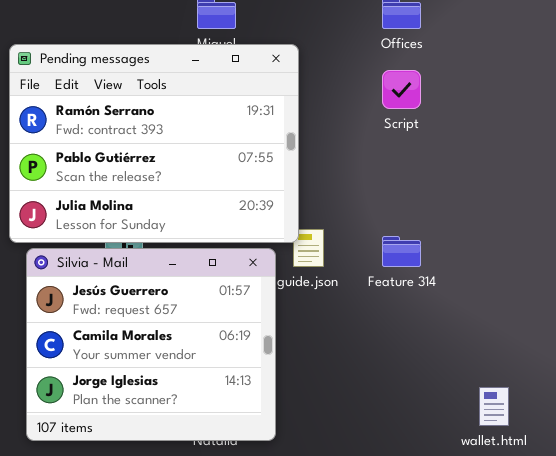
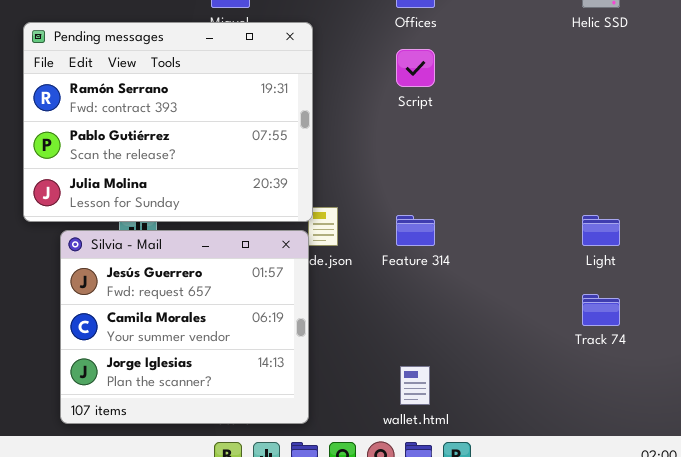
Silvia - Mail: [26,248,276,441] -> [60,230,309,424], moved
wallet.html: [479,387,509,426] -> [400,366,430,405], moved

